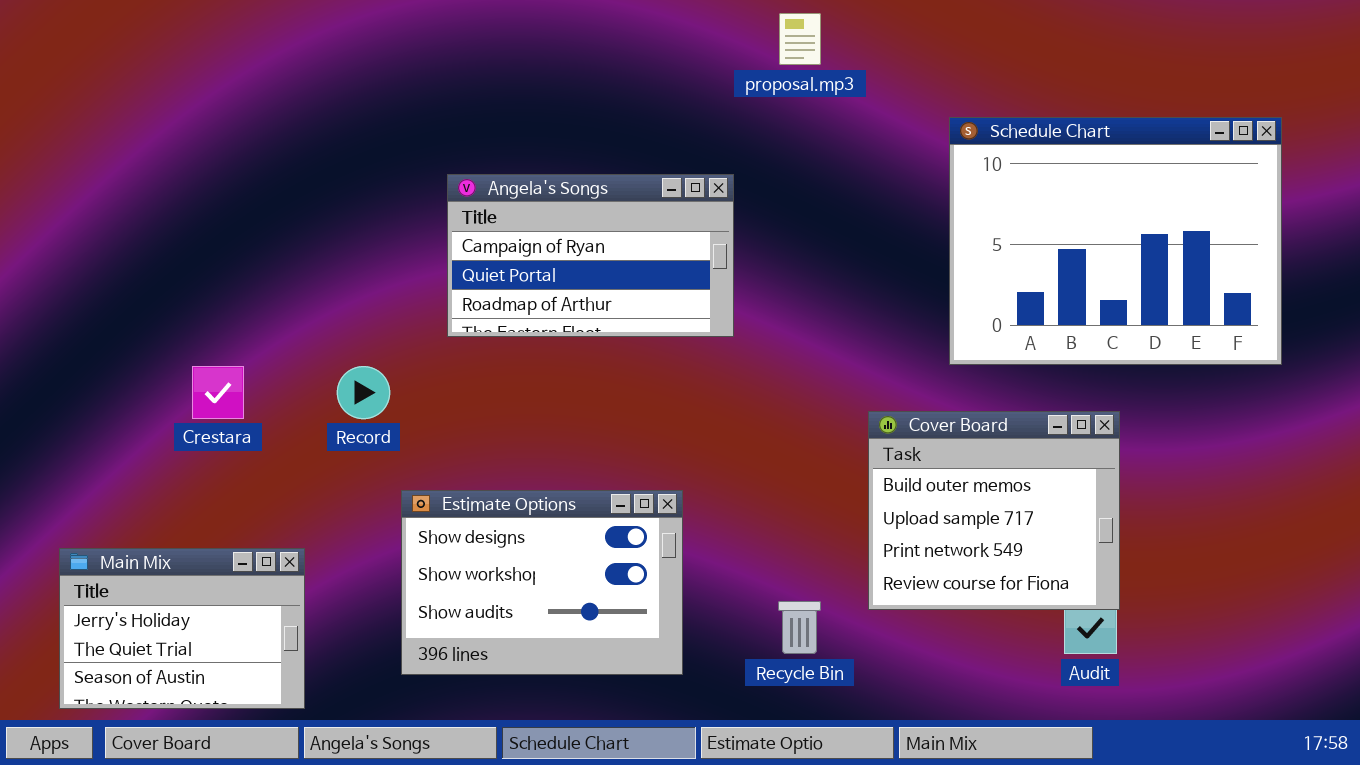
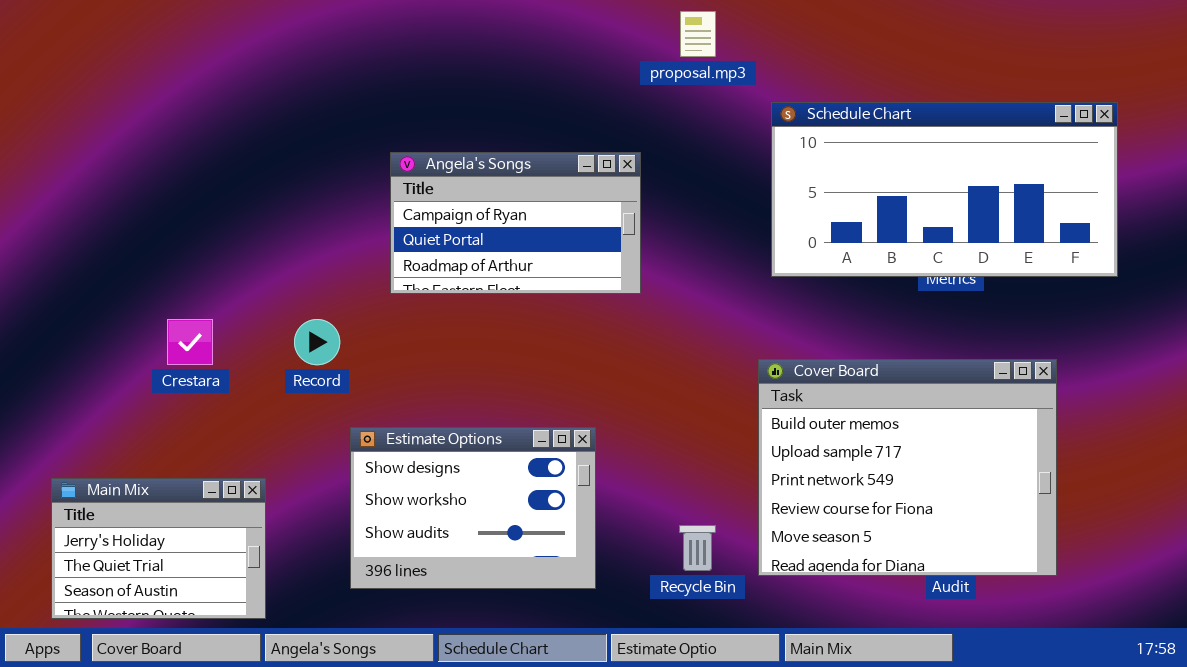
Schedule Chart: [949,117,1282,365] -> [771,102,1118,277], resized
Cover Board: [868,411,1120,610] -> [758,359,1057,576], resized

